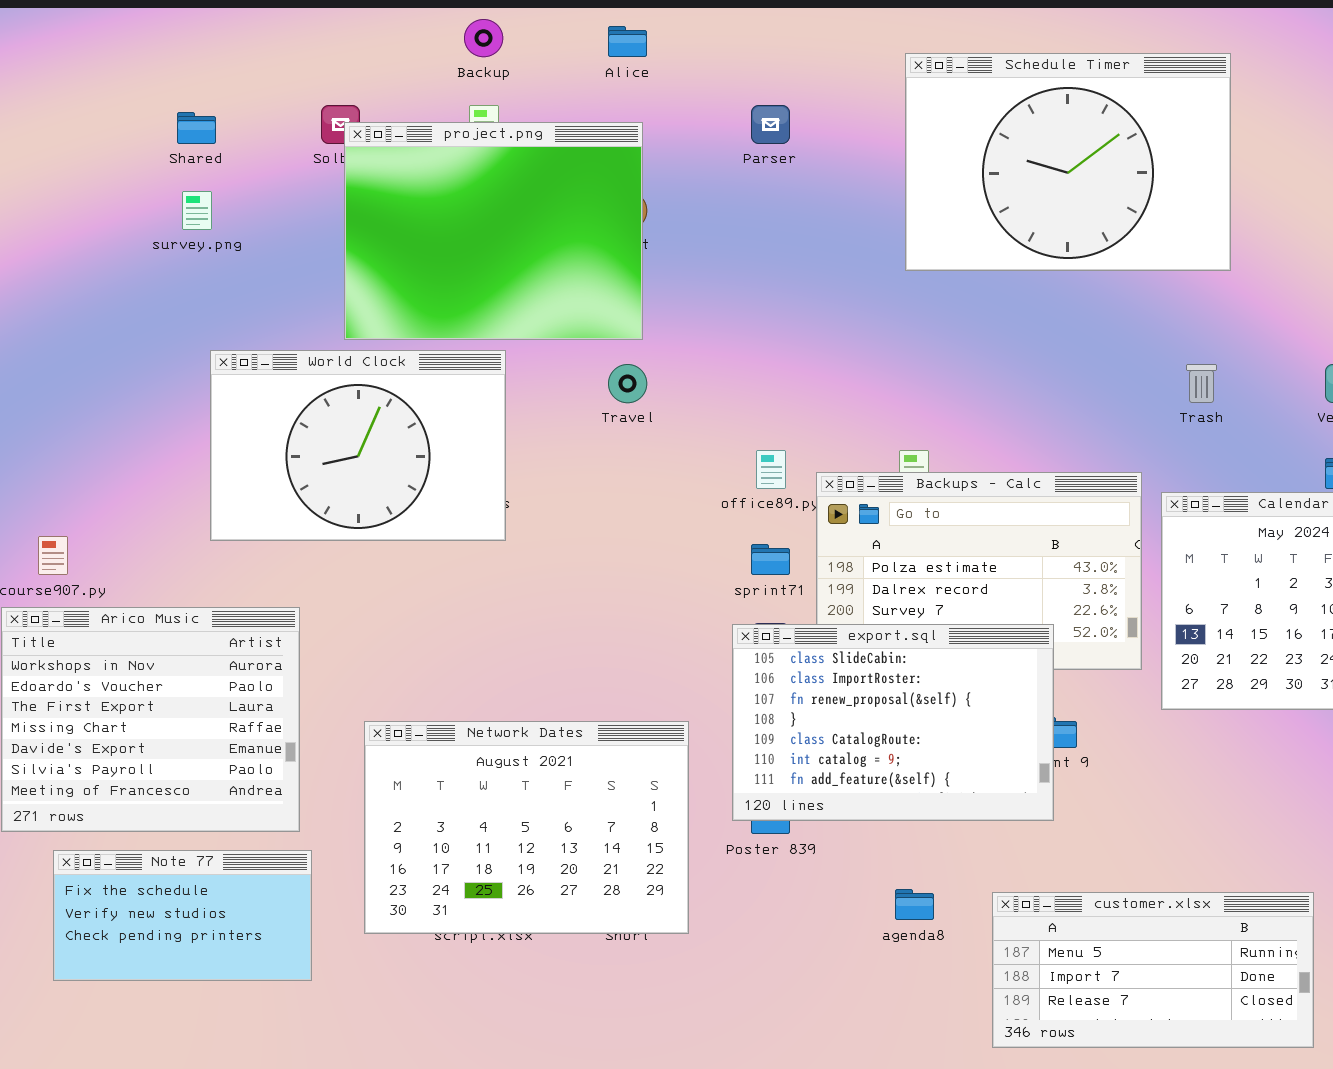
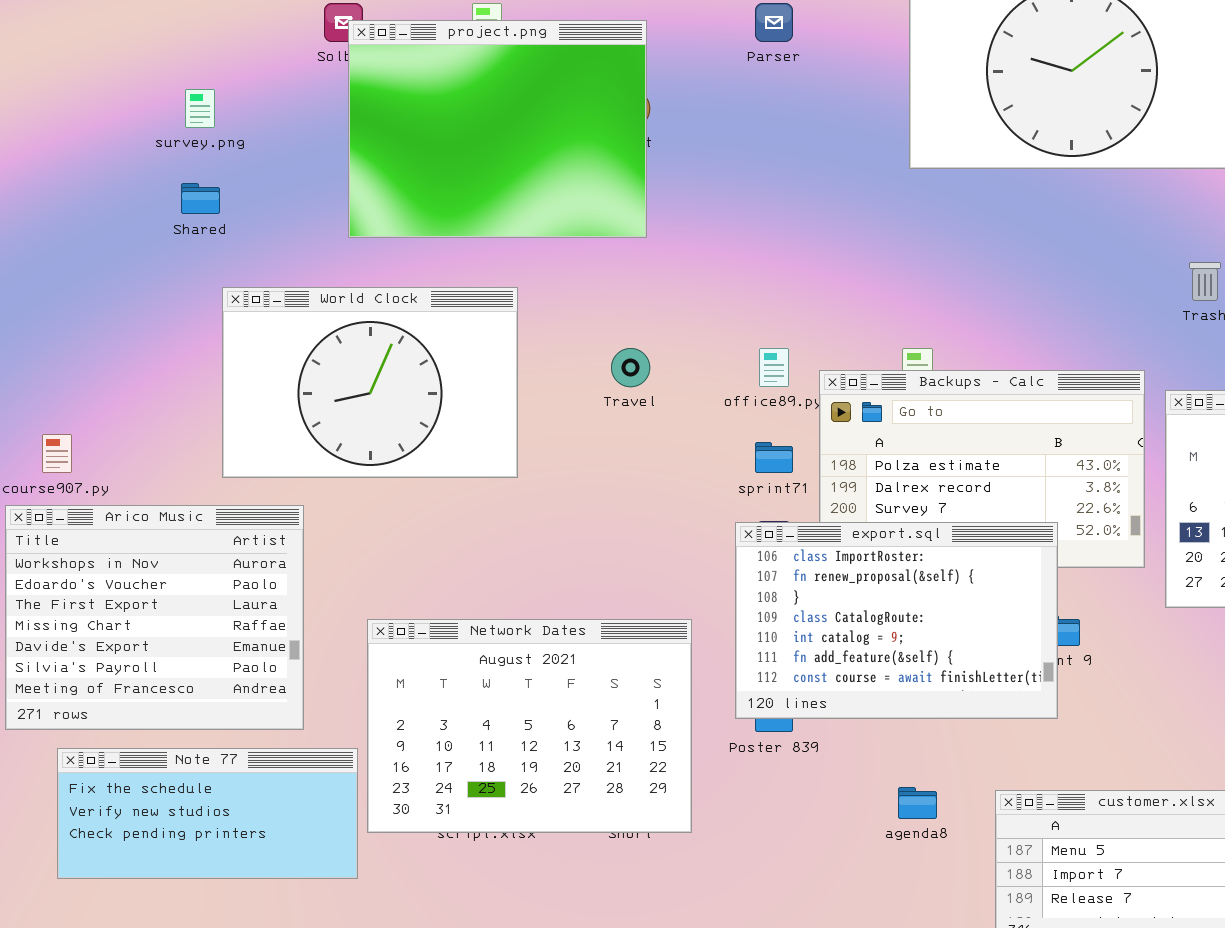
Shared: [177,112,216,144] -> [181,183,220,214], moved
World Clock: [210,350,506,541] -> [222,287,518,478], moved
Travel: [608,364,647,403] -> [611,348,650,387], moved
export.sql: [732,624,1054,821] -> [735,522,1058,719], scrolled down 1 row
Note 77: [53,850,312,981] -> [57,748,358,879], resized

